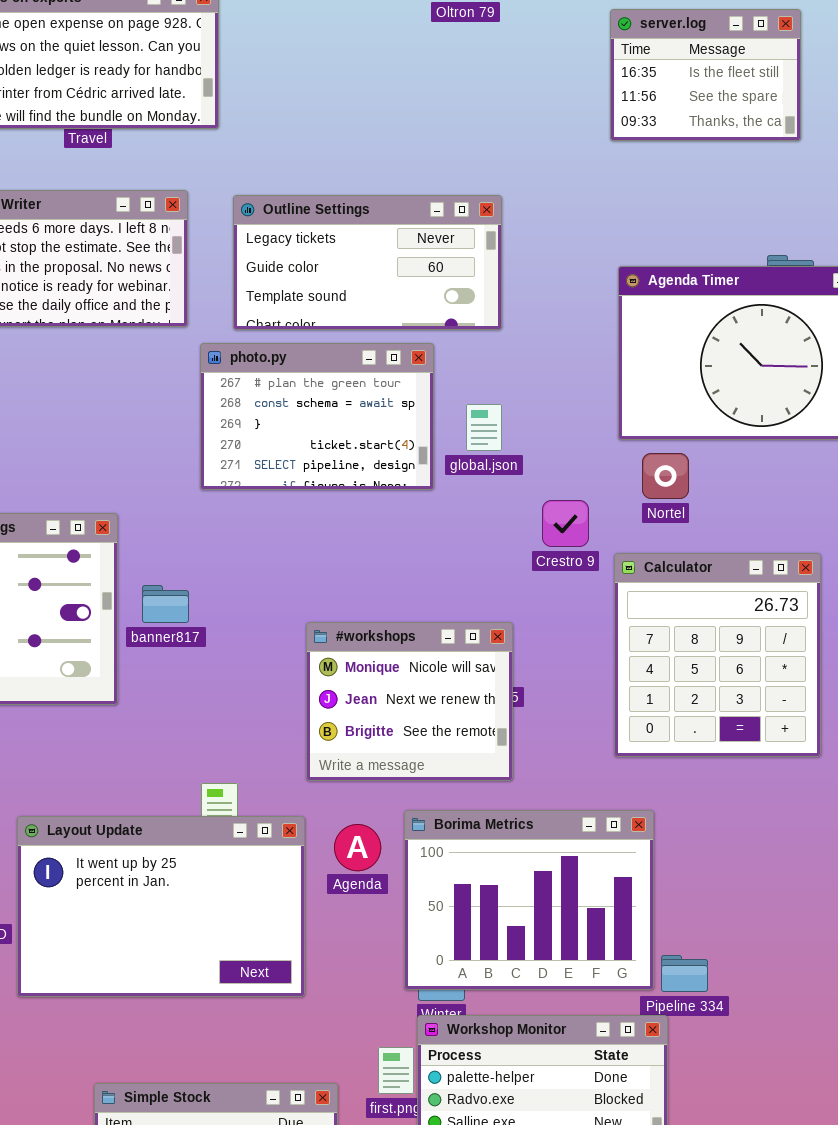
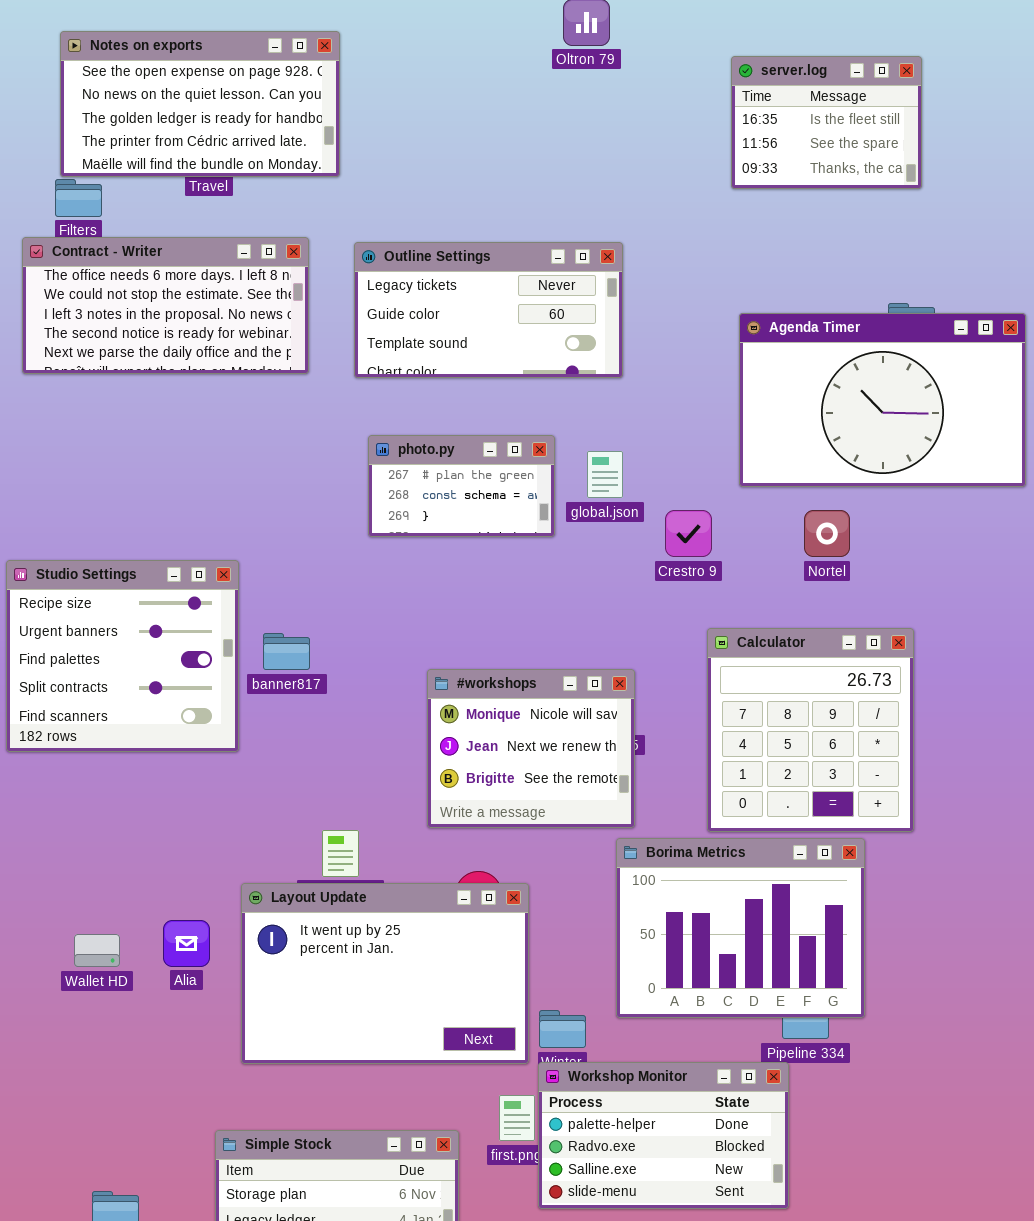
photo.py: [200,343,434,490] -> [368,435,555,537], resized
Nortel: [642,453,689,499] -> [804,510,850,557], moved
Crestro 9: [542,500,589,547] -> [665,510,712,557], moved
Calculator: [614,553,821,757] -> [707,628,914,832], moved
Borima Metrics: [404,810,654,990] -> [616,838,865,1018], moved
Layout Update: [17,816,305,997] -> [241,883,529,1064], moved

